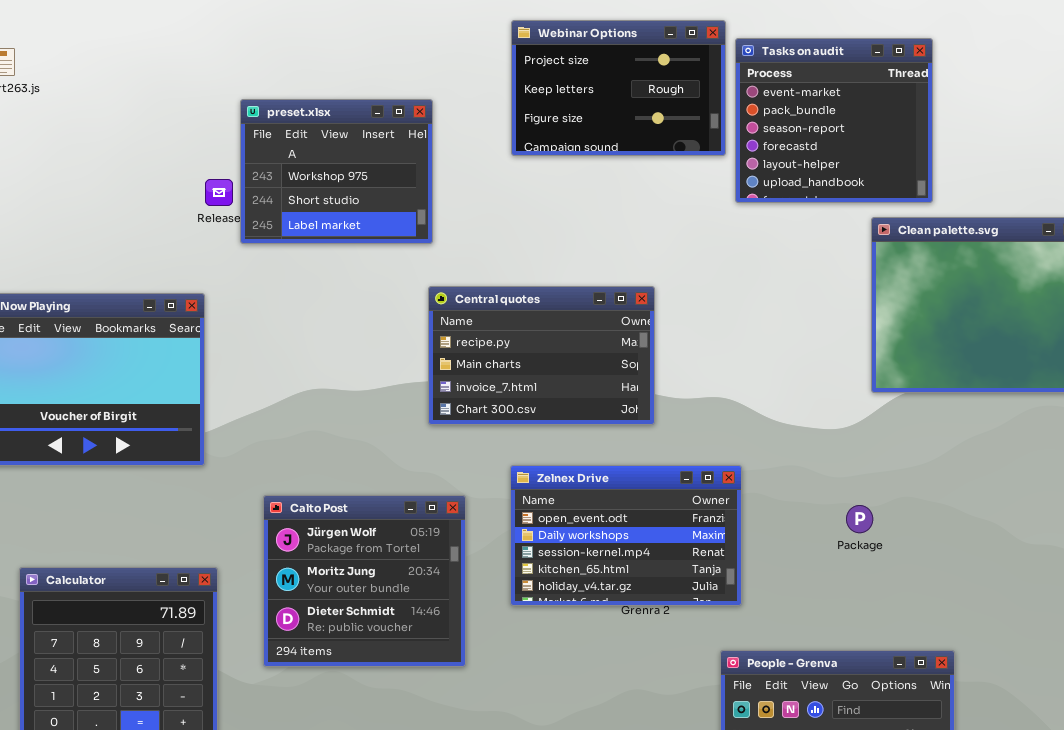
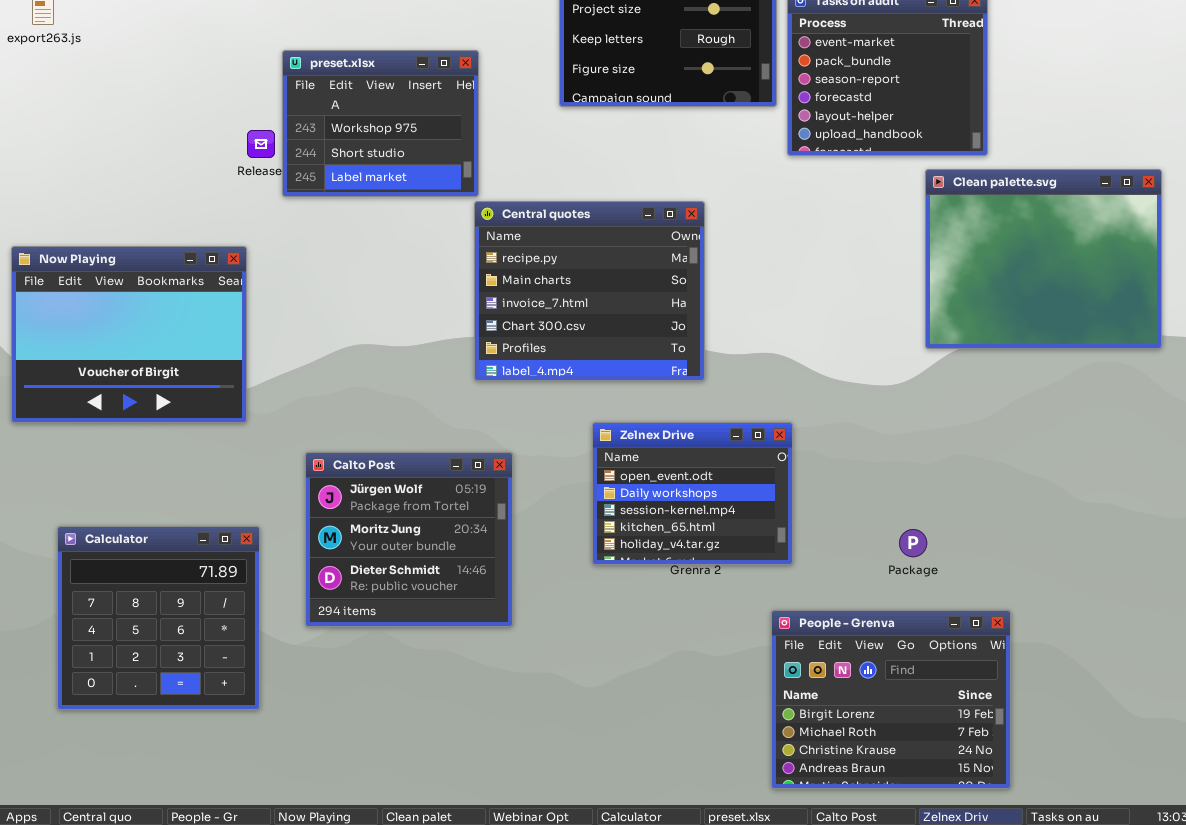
Central quotes: [428,286,655,425] -> [474,201,705,381], resized
Zelnex Drive: [510,465,742,606] -> [592,422,793,565], resized
Package: [846,505,873,533] -> [899,529,927,557], moved

